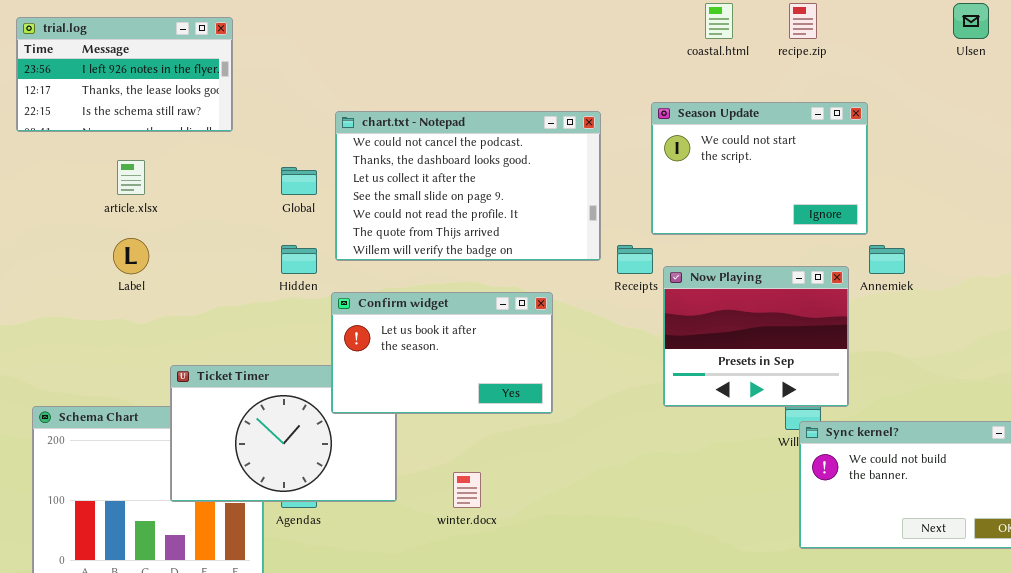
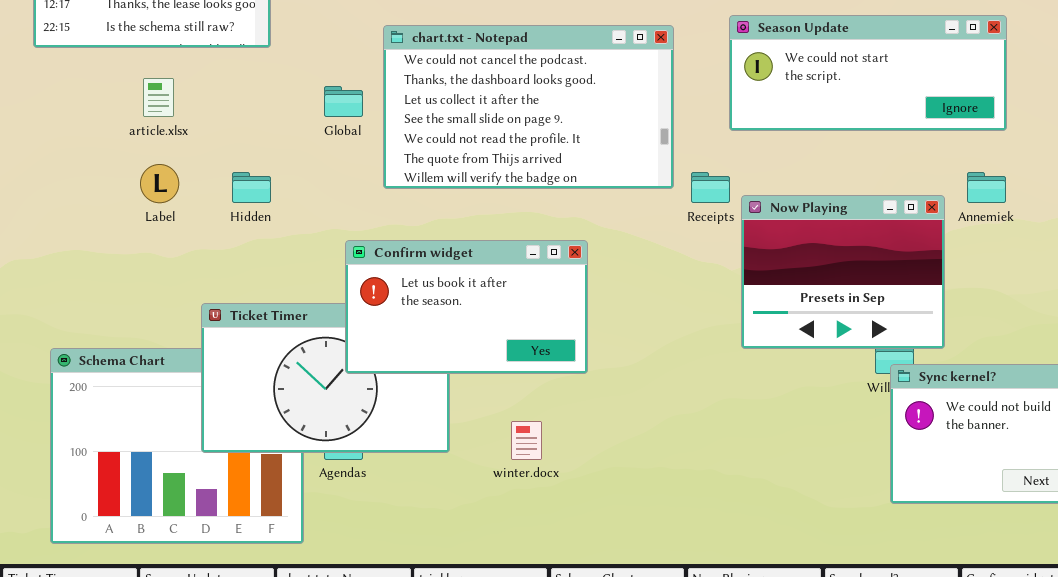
Season Update: [651,102,868,235] -> [729,15,1007,131], resized
Hidden: [281,245,317,274] -> [232,172,271,203], moved
Confirm widget: [331,292,553,414] -> [345,240,588,374], moved

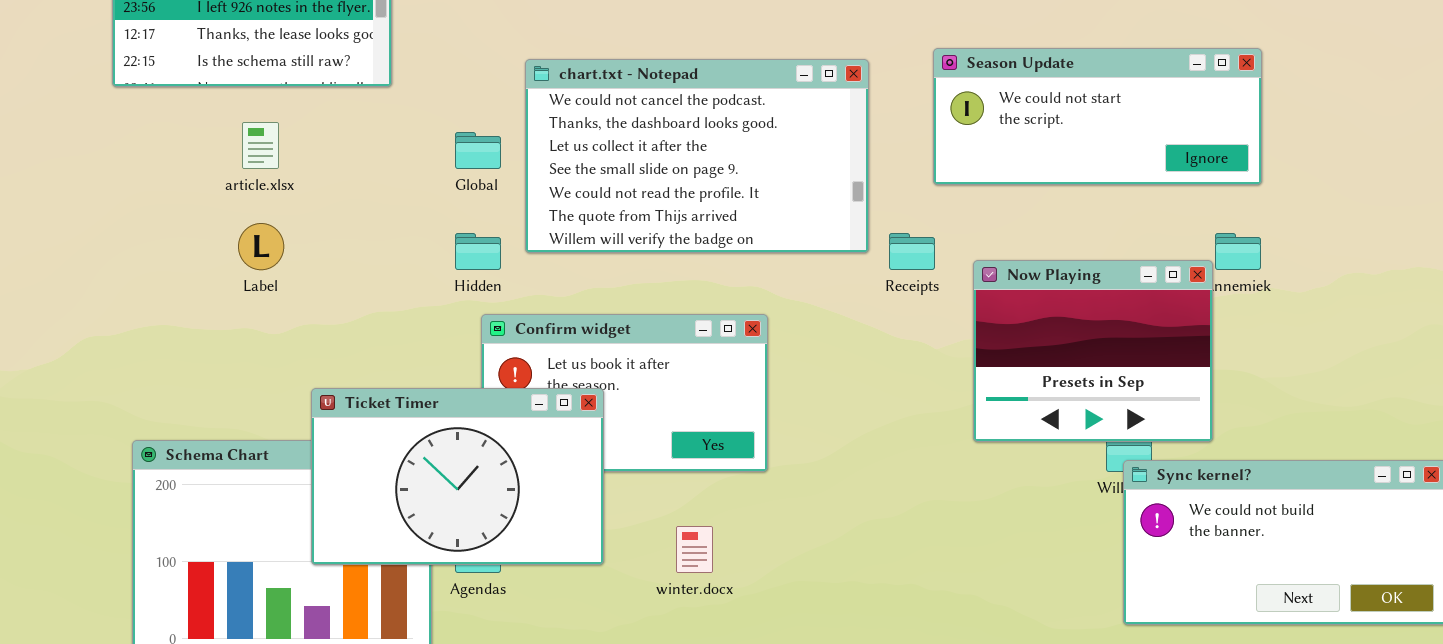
Hidden: [232,172,271,203] -> [455,233,501,270], moved
Now Playing: [741,195,945,349] -> [973,260,1213,442], moved
Ticket Timer: [201,303,450,453] -> [311,388,604,565], raised

